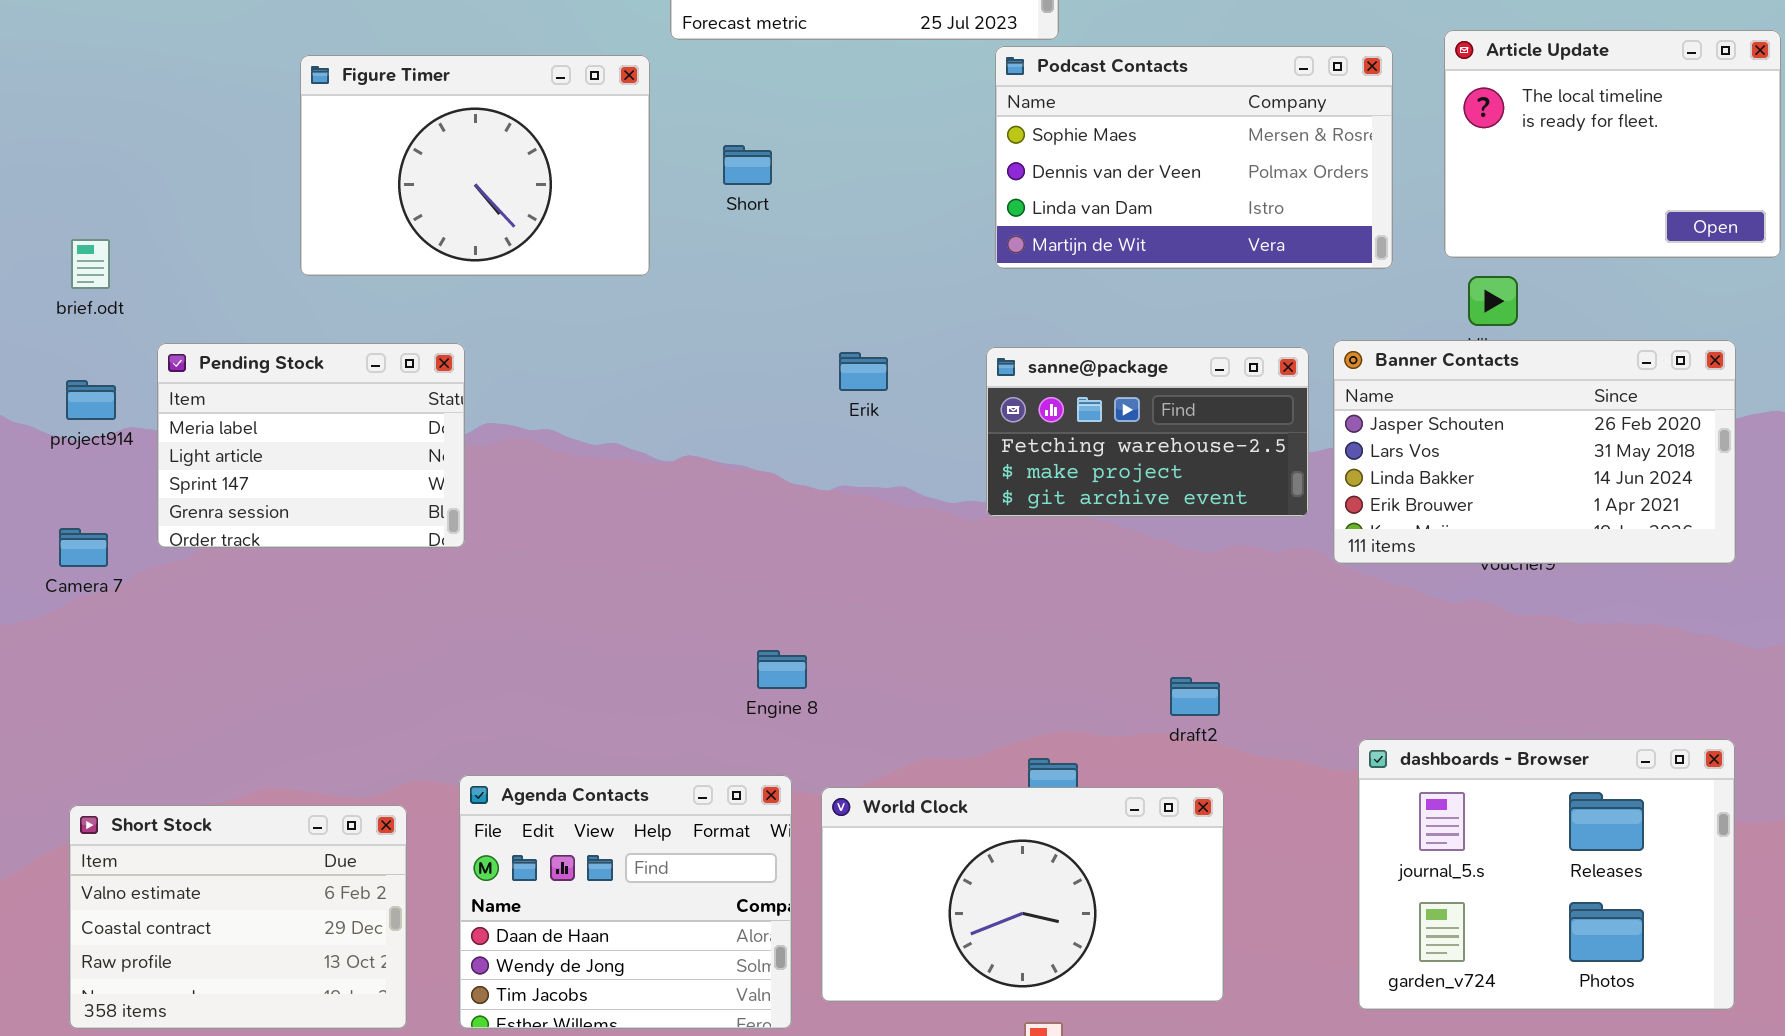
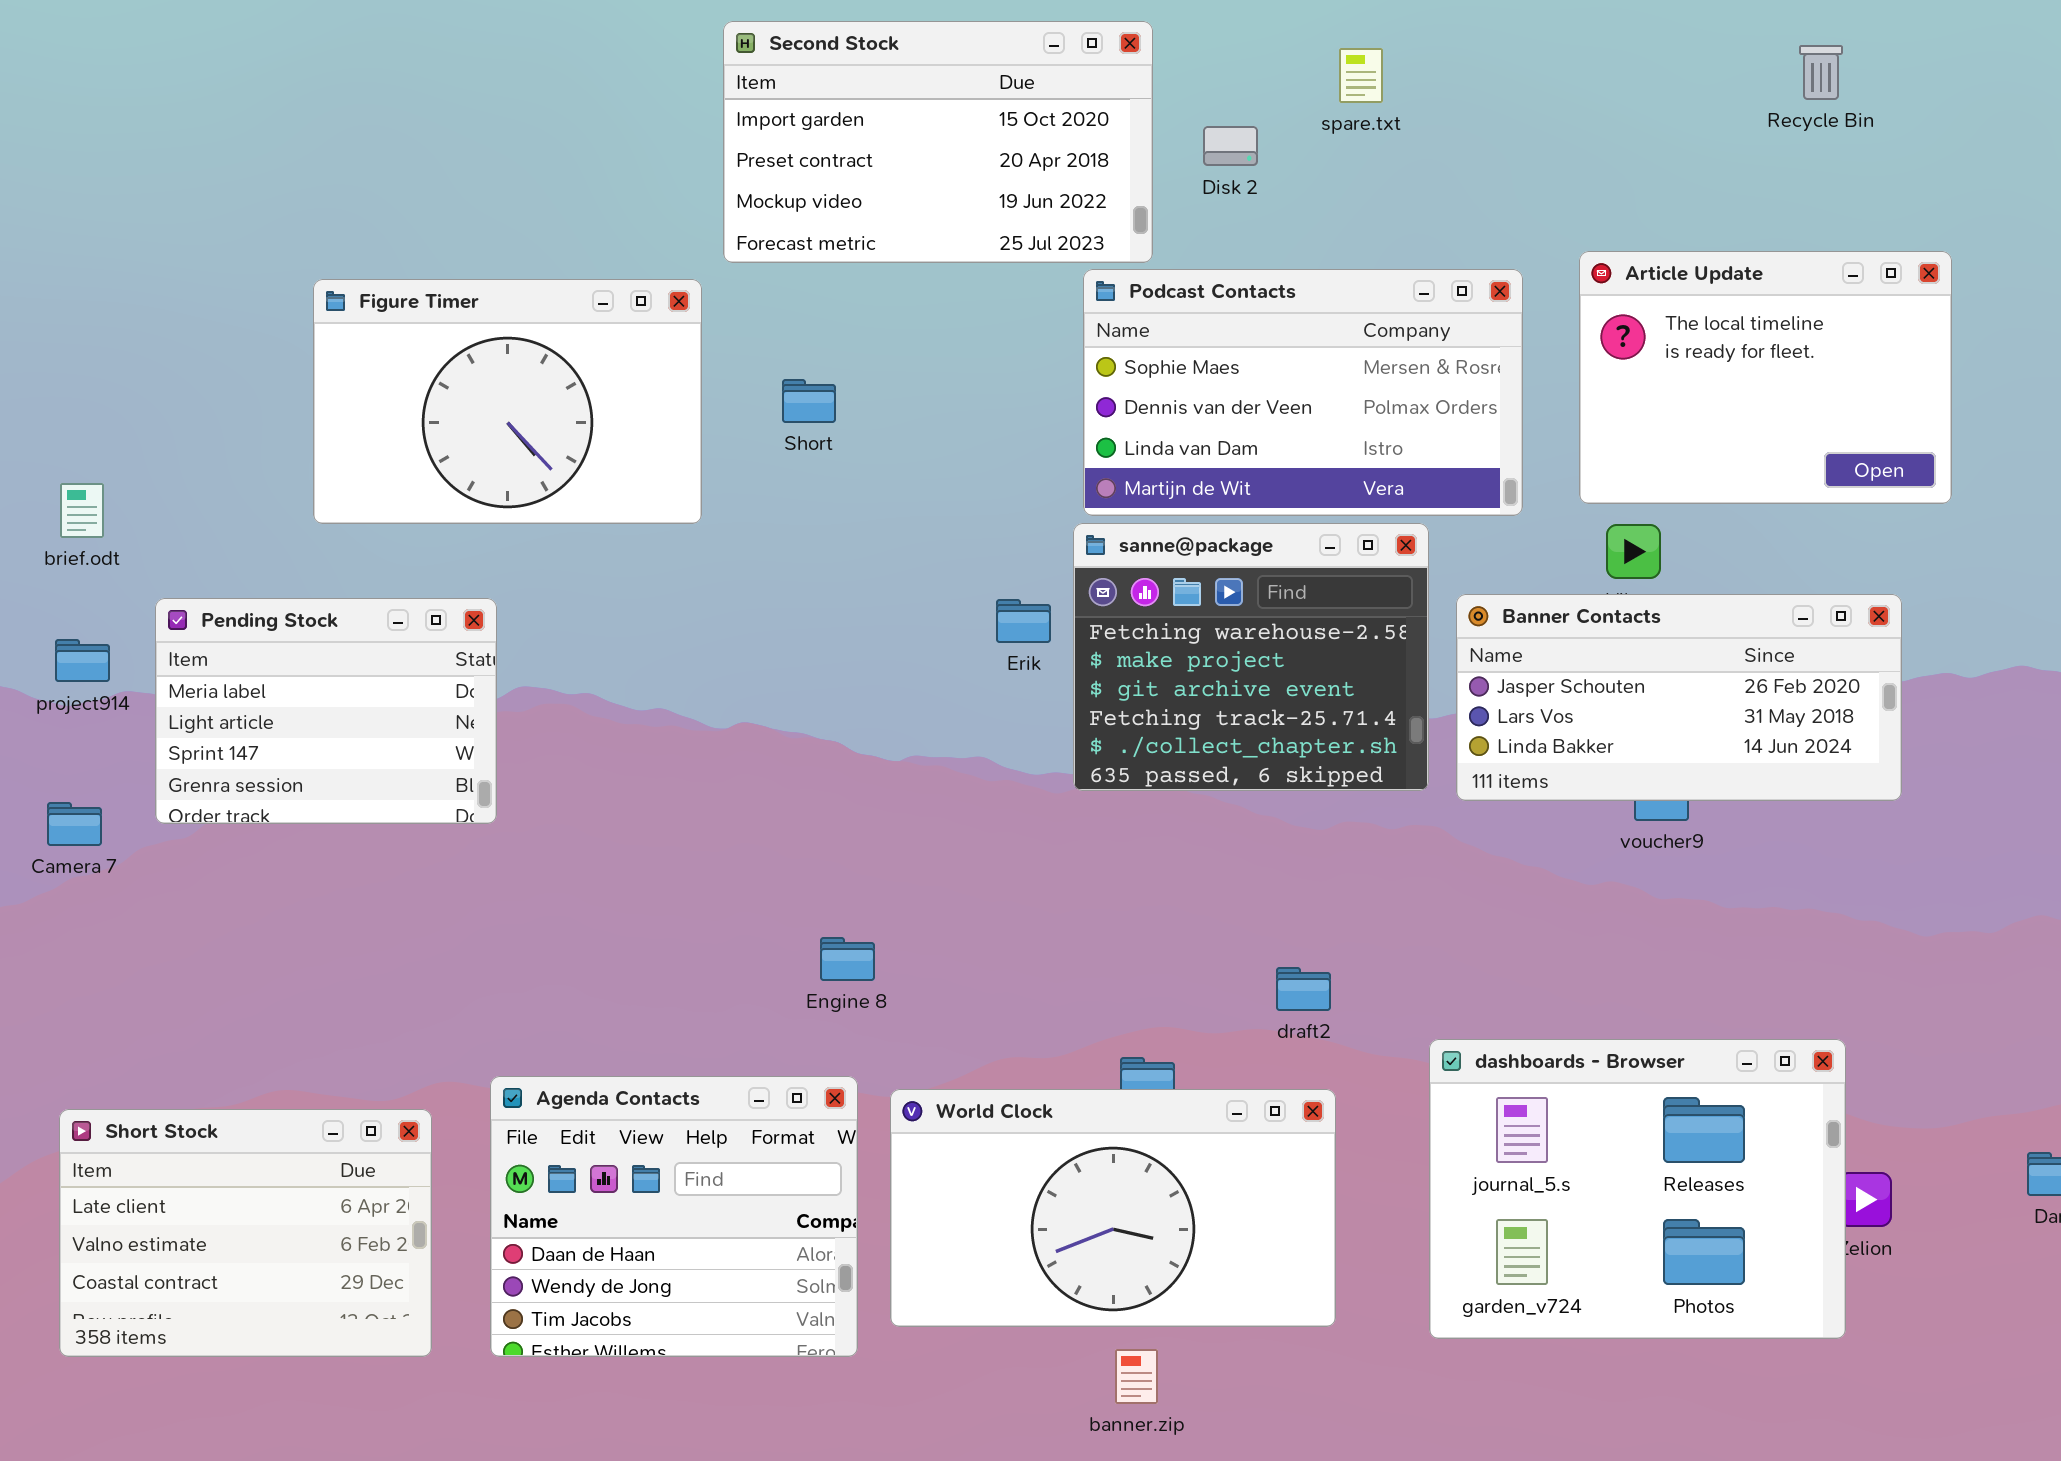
Banner Contacts: [1333,340,1736,564] -> [1456,594,1902,801], resized
sanne@package: [986,347,1309,517] -> [1073,523,1429,791], resized
Erik: [839,352,888,391] -> [996,599,1051,643], moved
dashboards - Browser: [1358,739,1735,1010] -> [1429,1039,1846,1339], moved
Short Stock: [69,805,407,1029] -> [59,1109,432,1357], scrolled up 1 row

